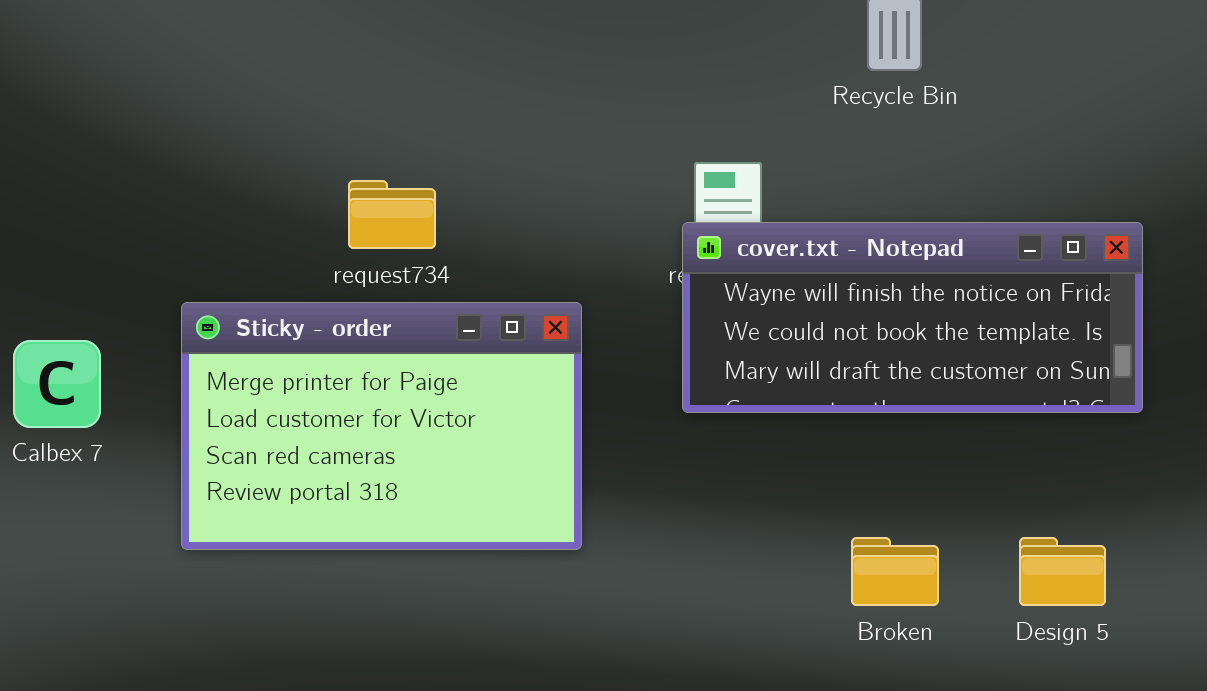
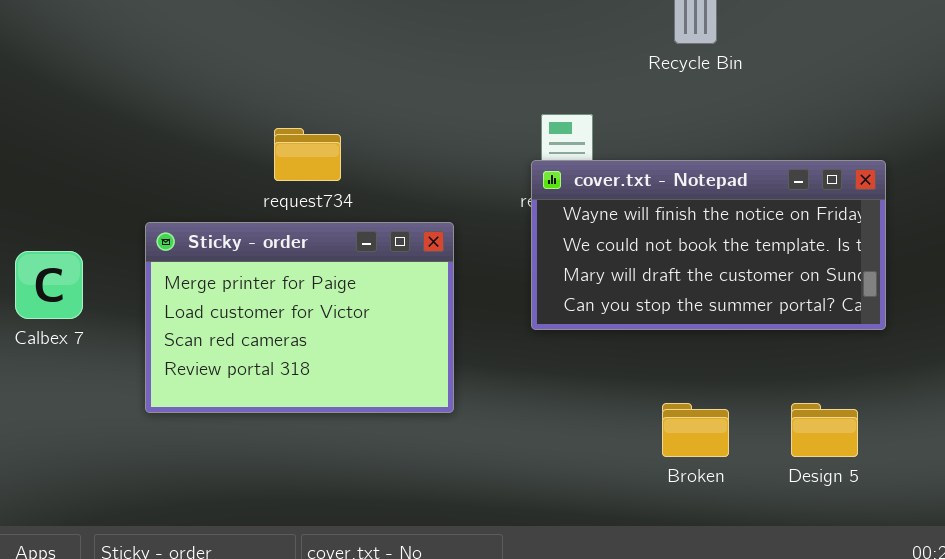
cover.txt - Notepad: [682,222,1143,413] -> [531,160,886,330], resized

